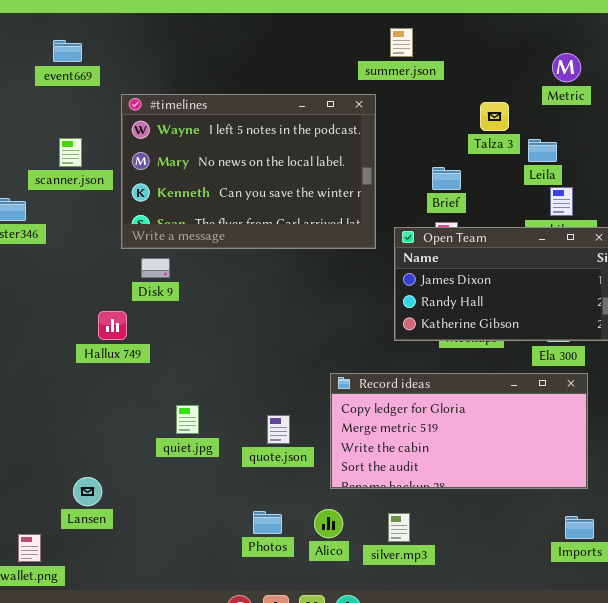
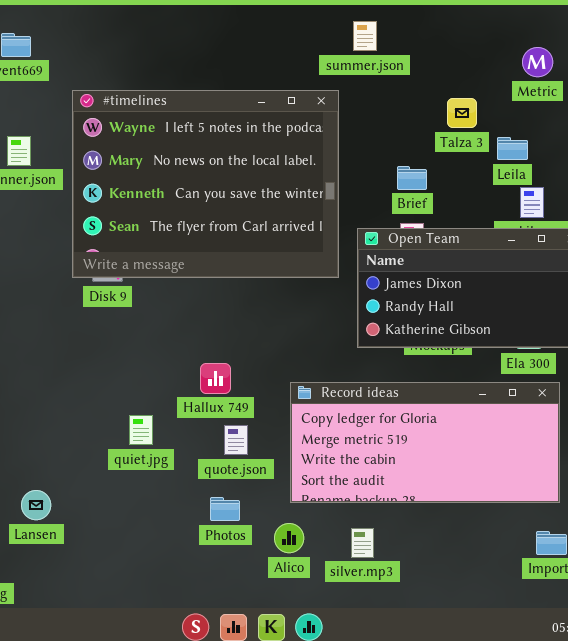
#timelines: [121,94,376,249] -> [72,90,339,278], resized
Hallux 749: [98,311,127,340] -> [200,363,231,394], moved
Photos: [253,511,282,534] -> [210,497,240,521], moved

